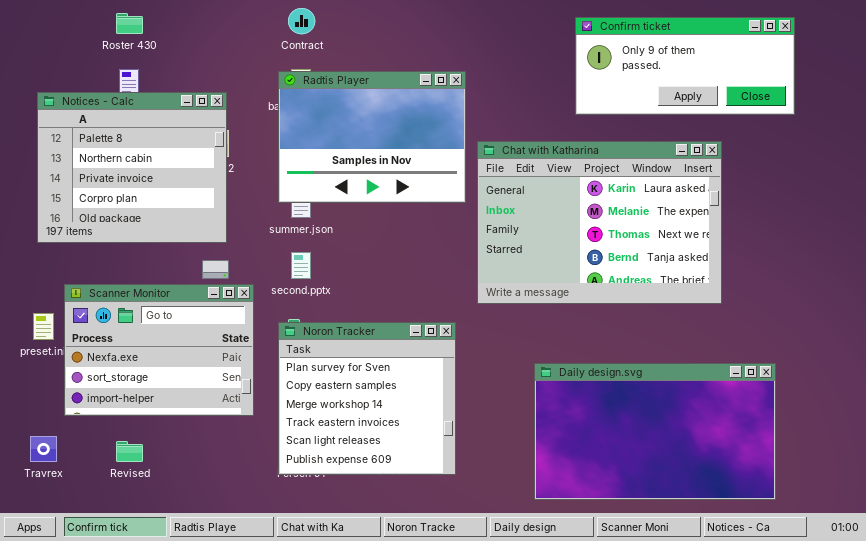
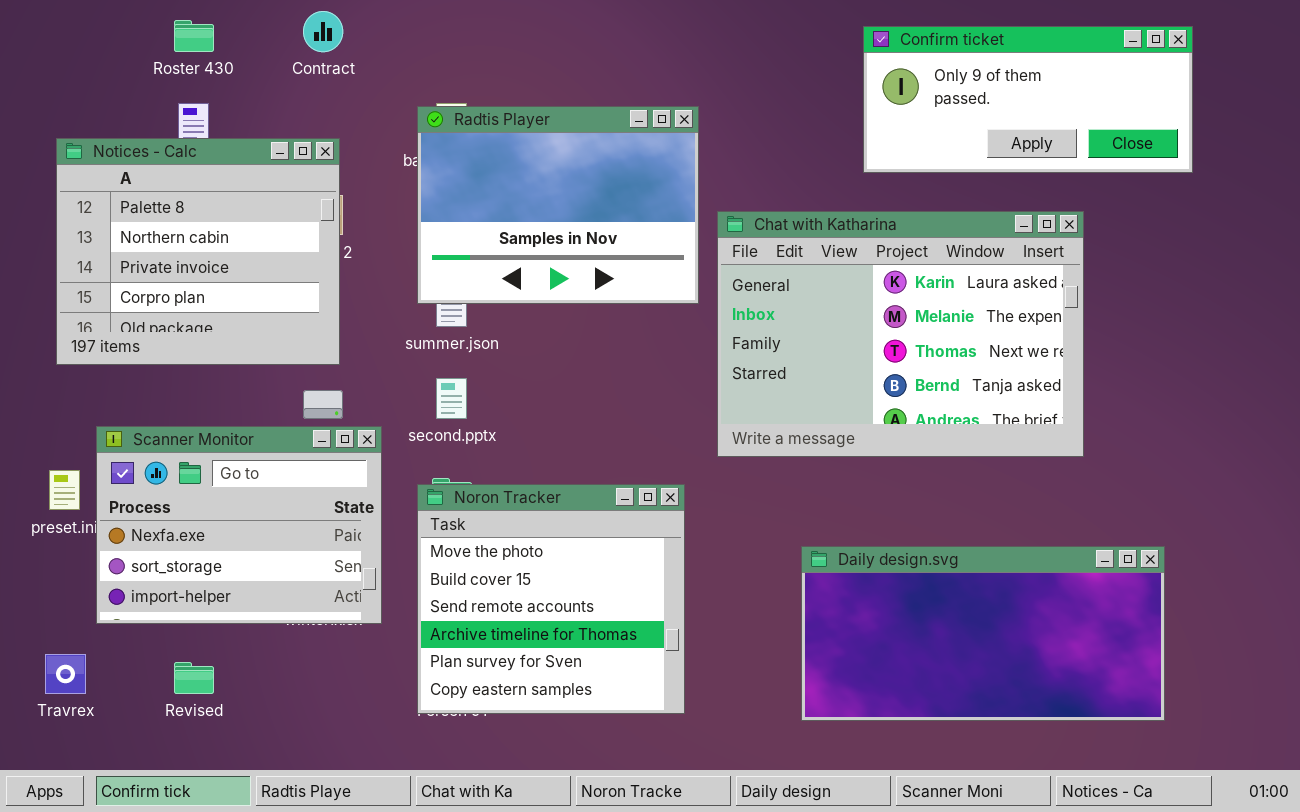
Contract: [288,8,315,34] -> [303,11,343,52], moved
Noron Tracker: [278,322,456,475] -> [417,484,685,714], scrolled up 4 rows
Daily design.svg: [534,363,776,500] -> [801,546,1165,721], resized

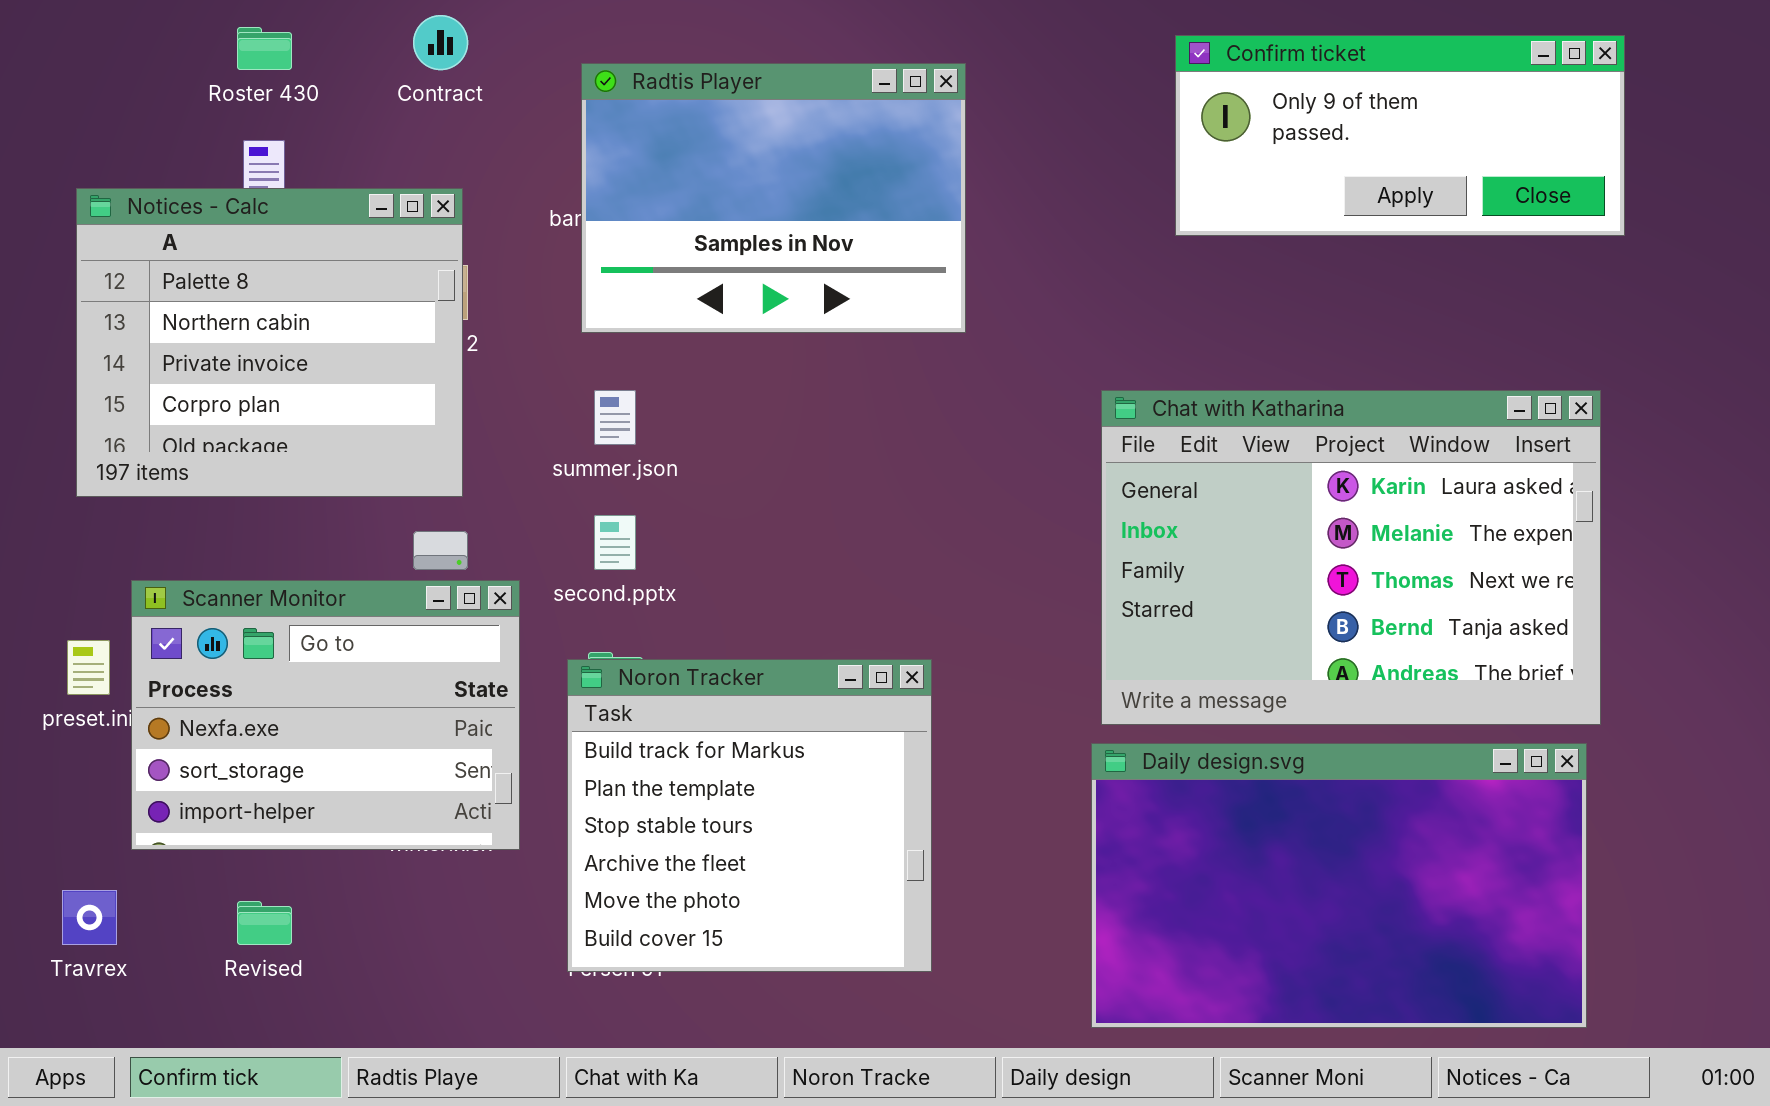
Radtis Player: [417,106,699,304] -> [581,63,966,333], moved
Chat with Katharina: [717,211,1084,457] -> [1101,390,1601,725], moved
Noron Tracker: [417,484,685,714] -> [567,659,932,972], scrolled up 4 rows
Daily design.svg: [801,546,1165,721] -> [1091,743,1587,1028], resized

